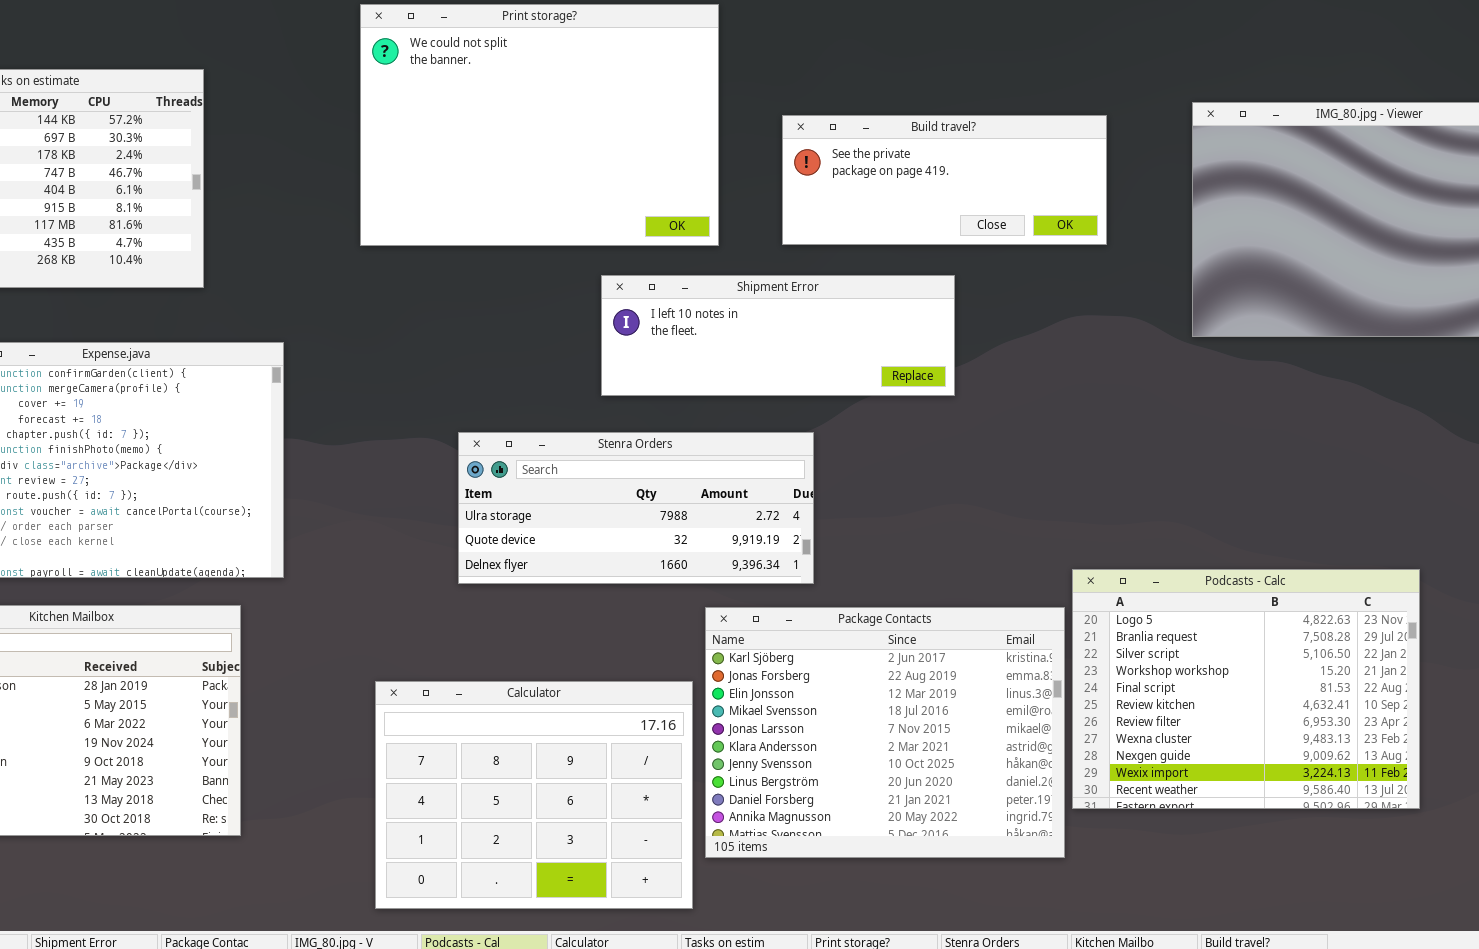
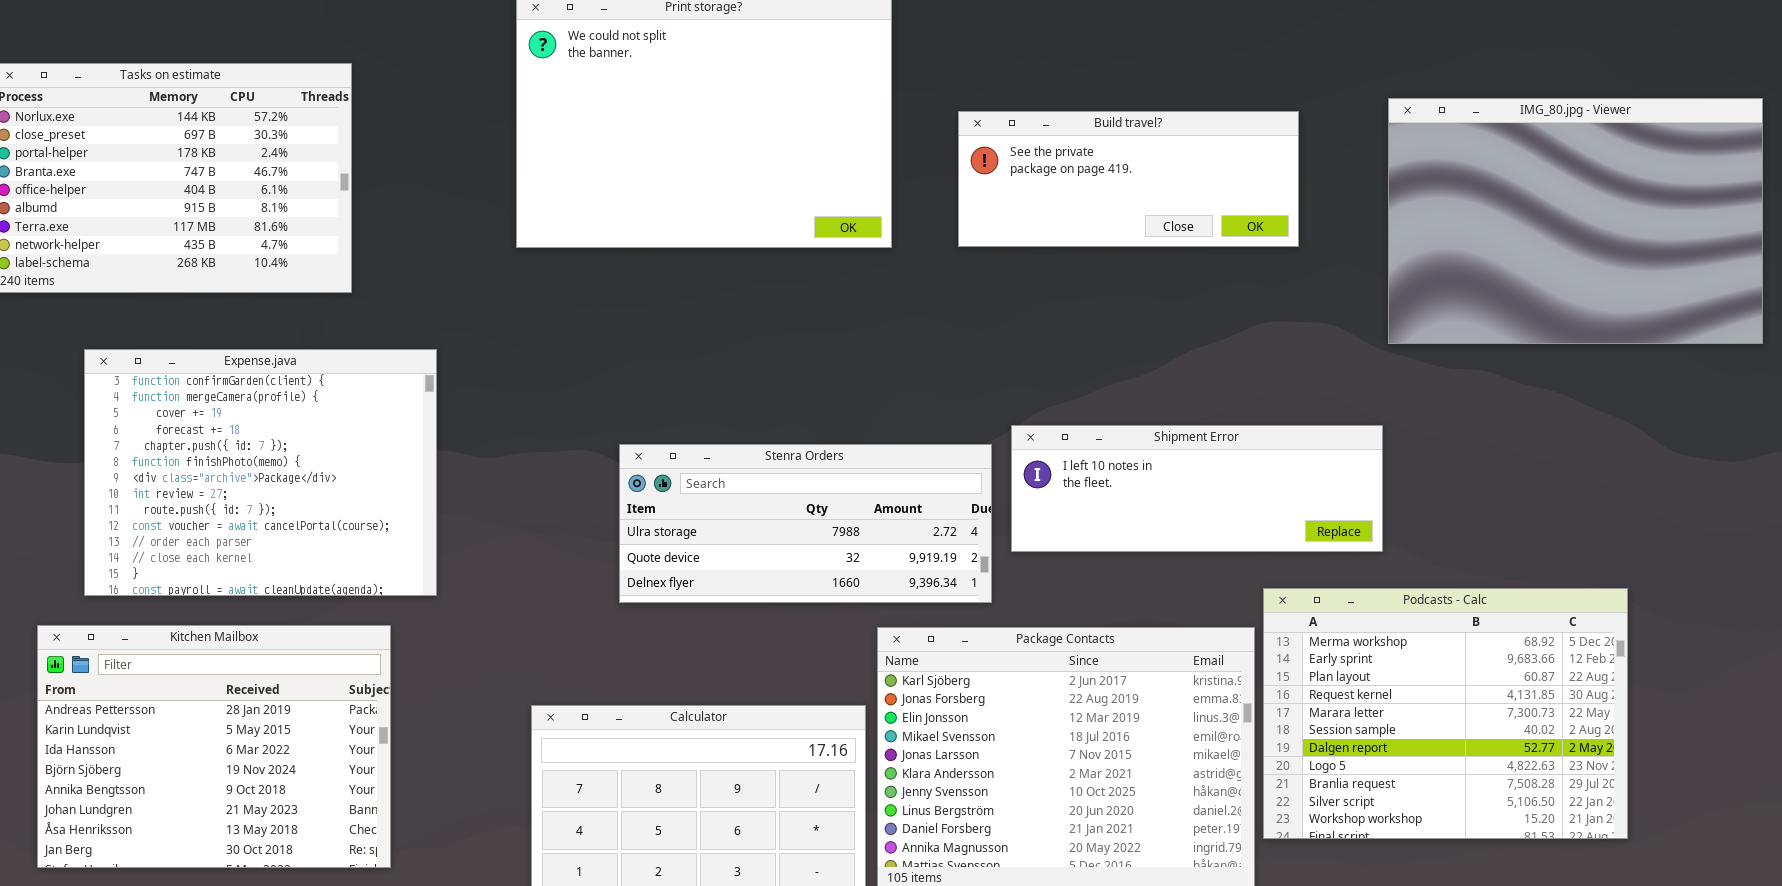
Shipment Error: [601,275,955,396] -> [1011,425,1383,552], moved
Podcasts - Calc: [1072,569,1420,809] -> [1263,588,1628,839], scrolled up 7 rows

